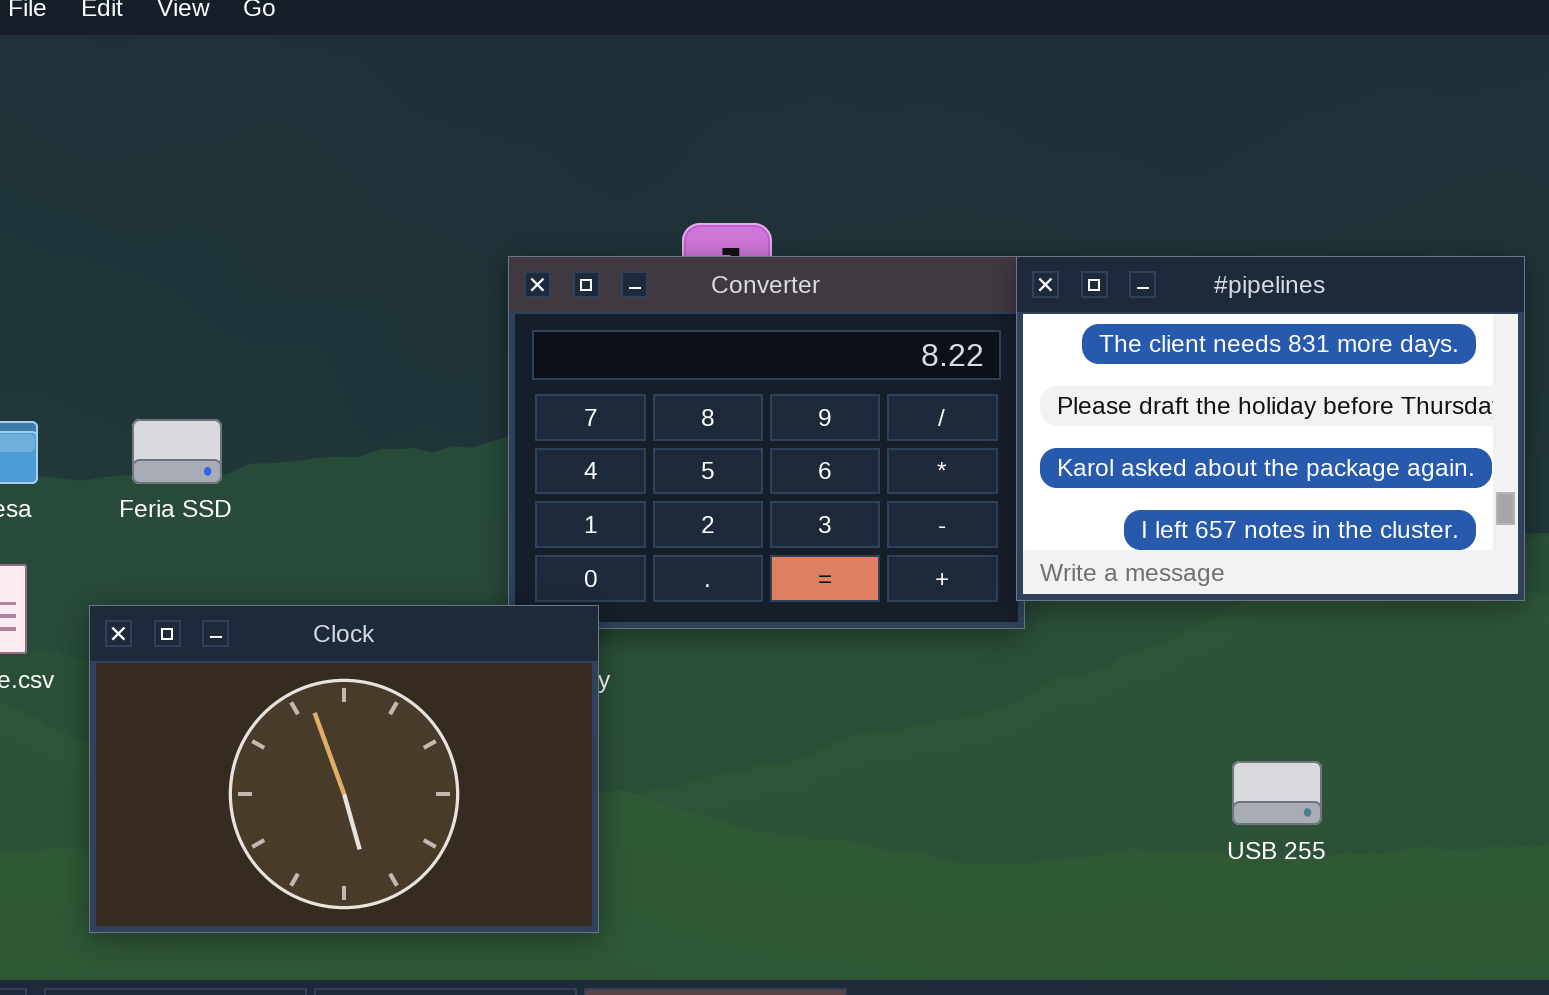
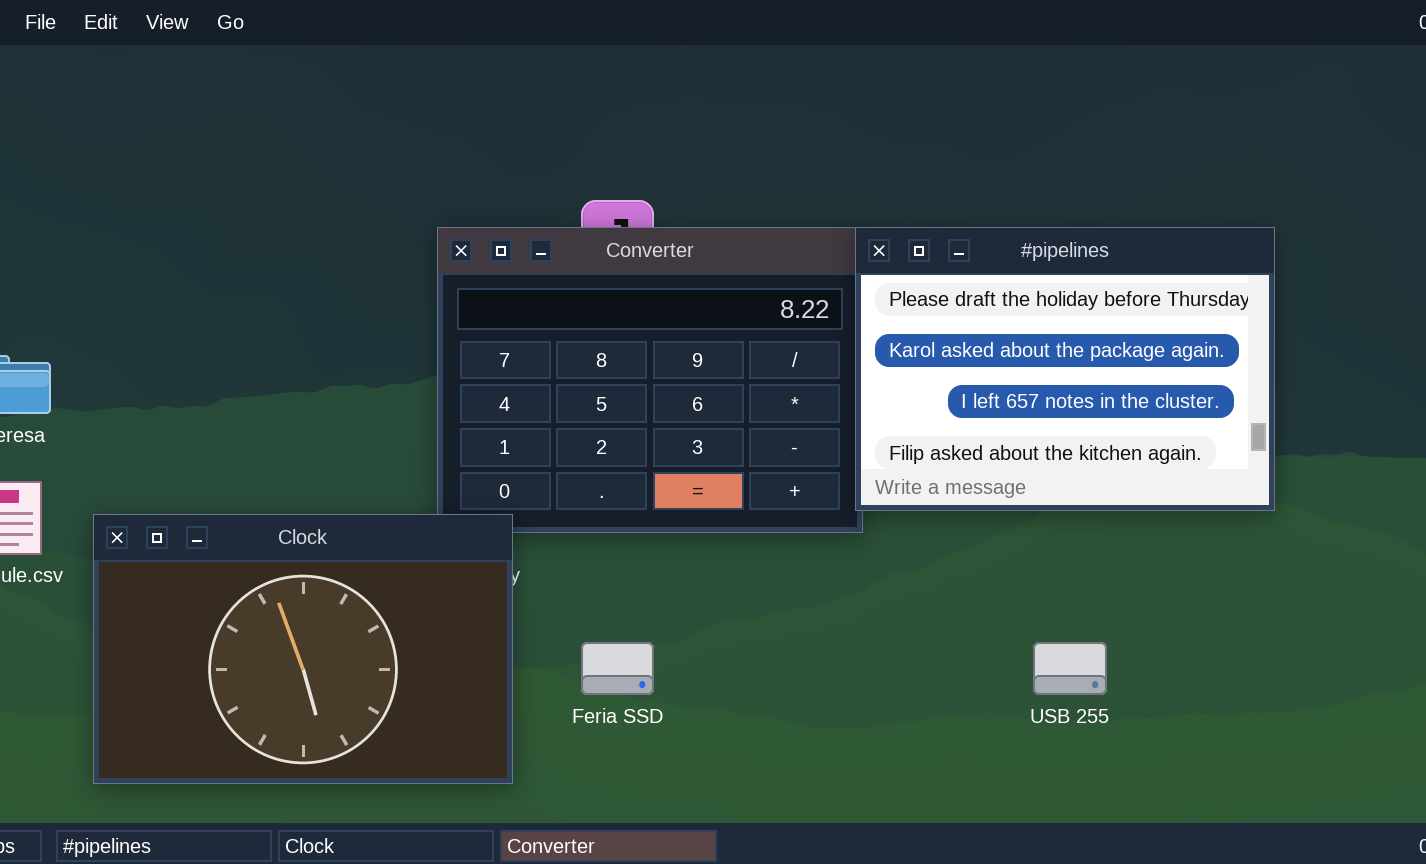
#pipelines: [1016,256,1525,601] -> [855,227,1275,511], scrolled down 1 row
Feria SSD: [132,419,222,484] -> [581,642,654,695], moved

